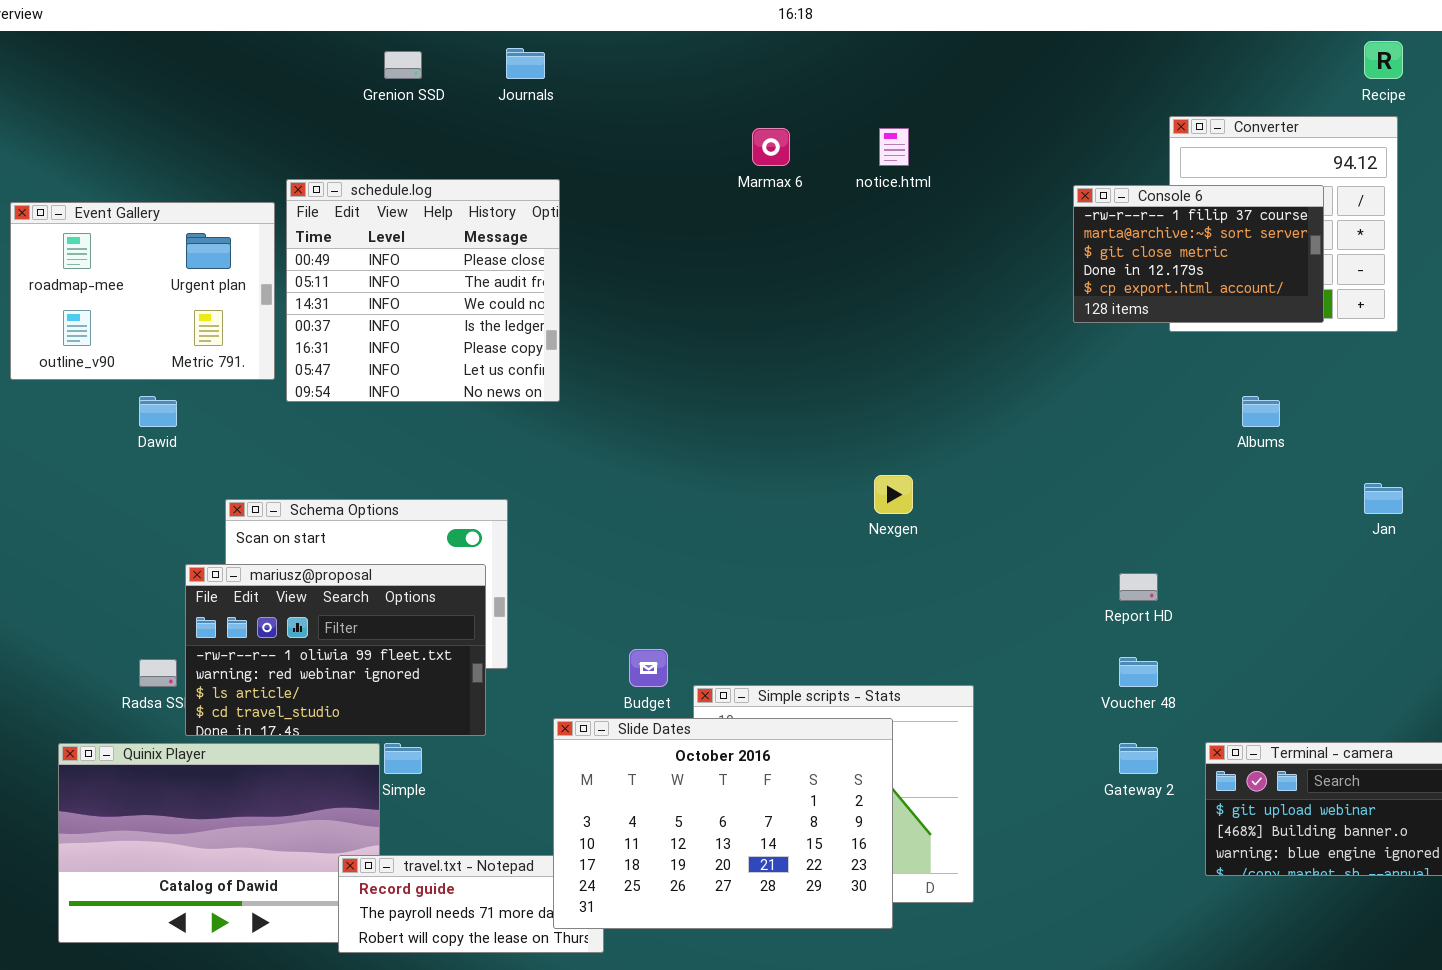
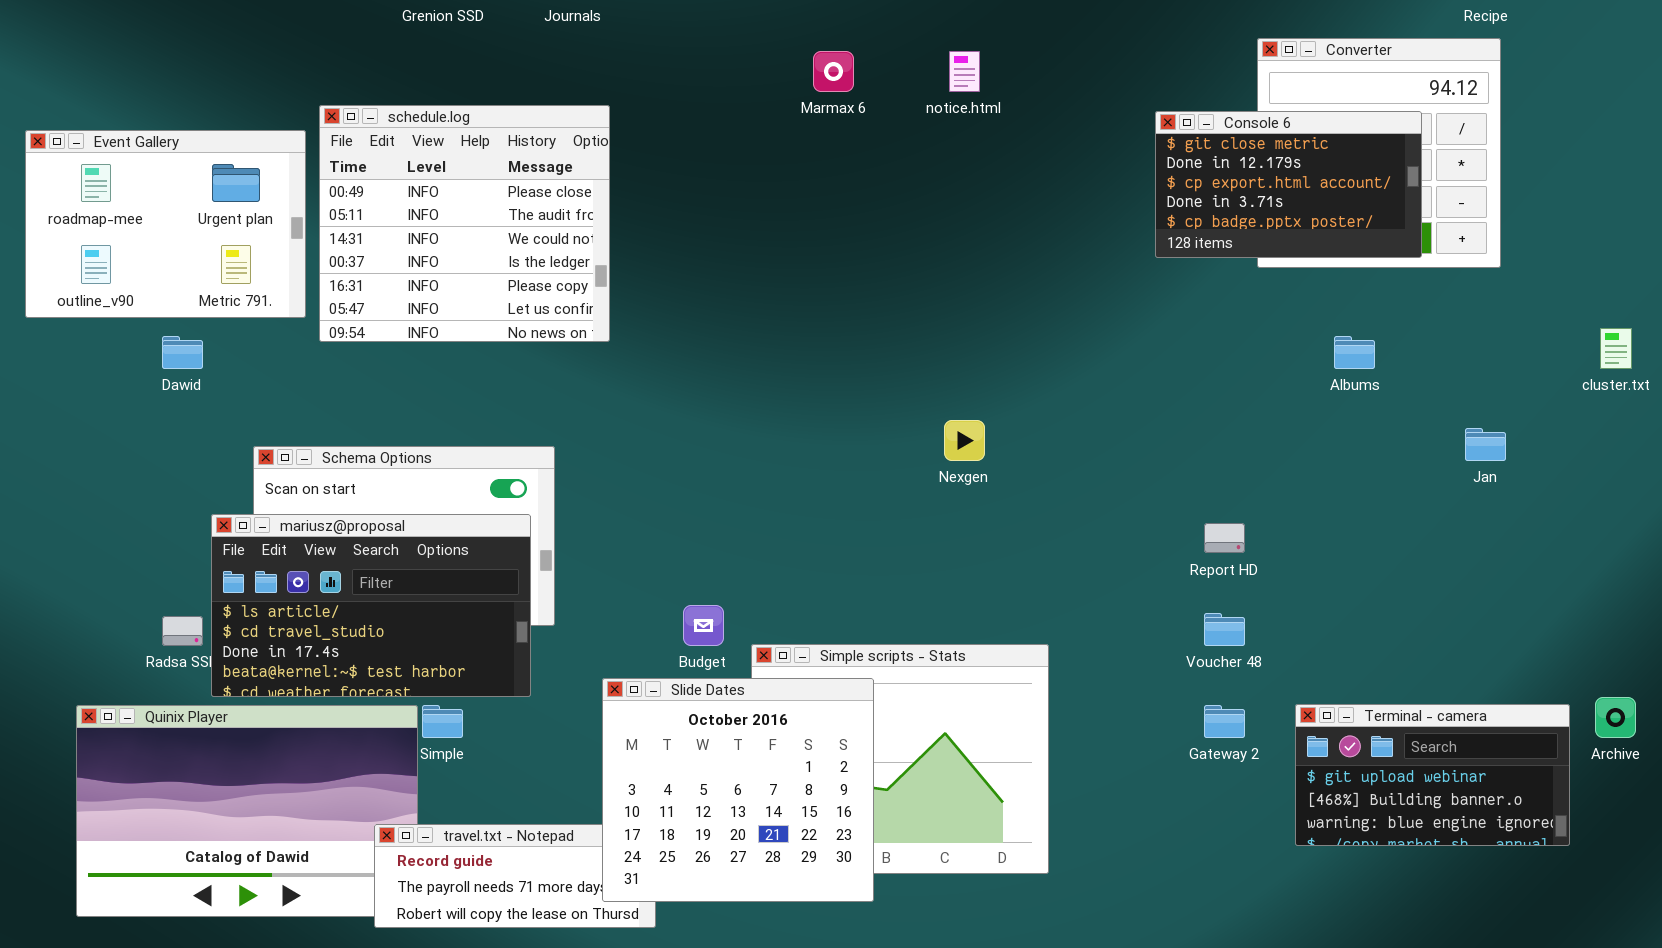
Console 6: [1073,185,1324,323] -> [1155,111,1422,258], scrolled down 2 rows
mariusz@proposal: [185,564,486,736] -> [211,514,531,697], scrolled down 2 rows
Slide Dates: [553,718,893,929] -> [602,678,874,902], resized

